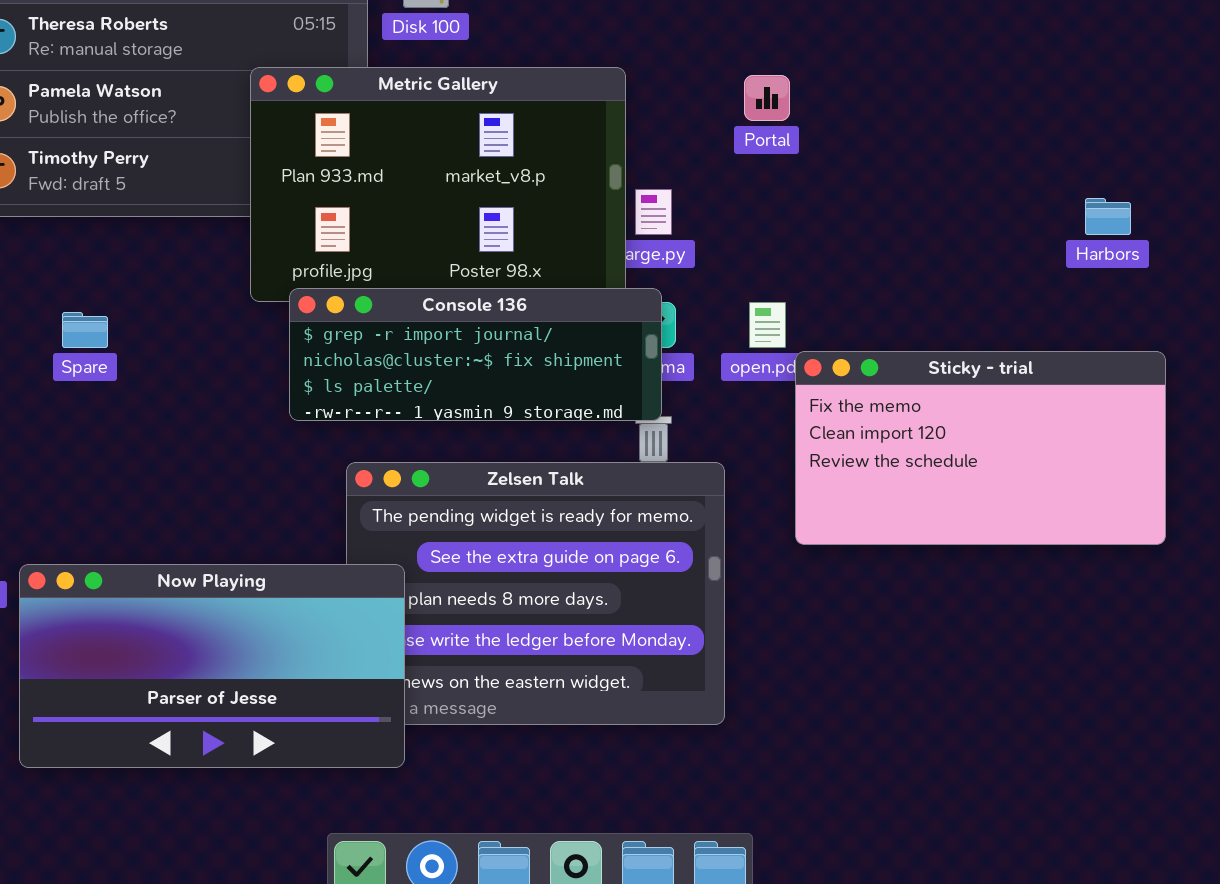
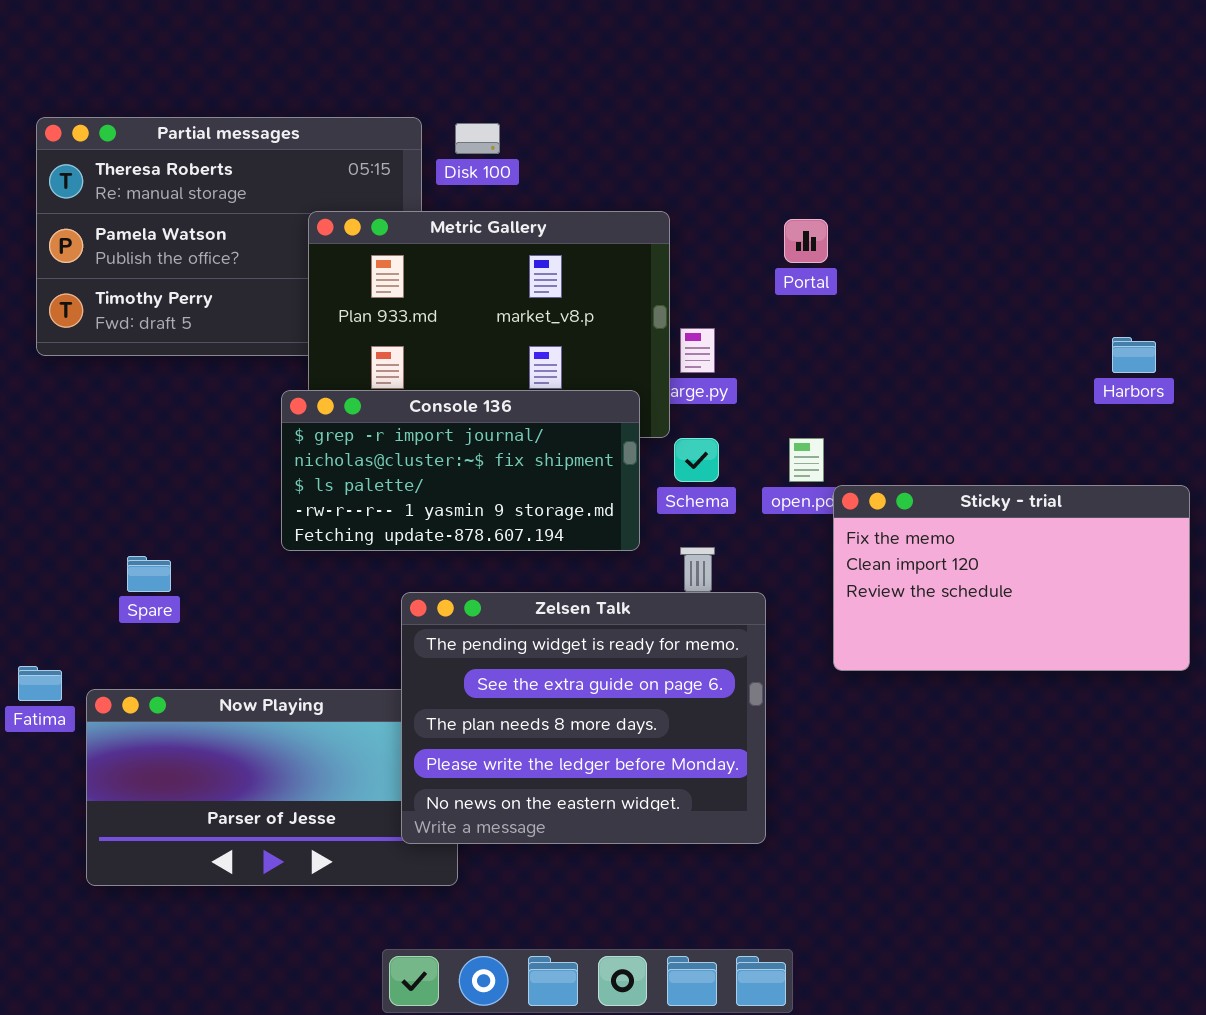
Console 136: [289,288,662,421] -> [281,390,640,551], moved, resized
Spare: [62,312,108,348] -> [127,556,171,592], moved
Zelsen Talk: [346,462,725,725] -> [401,592,766,844], raised

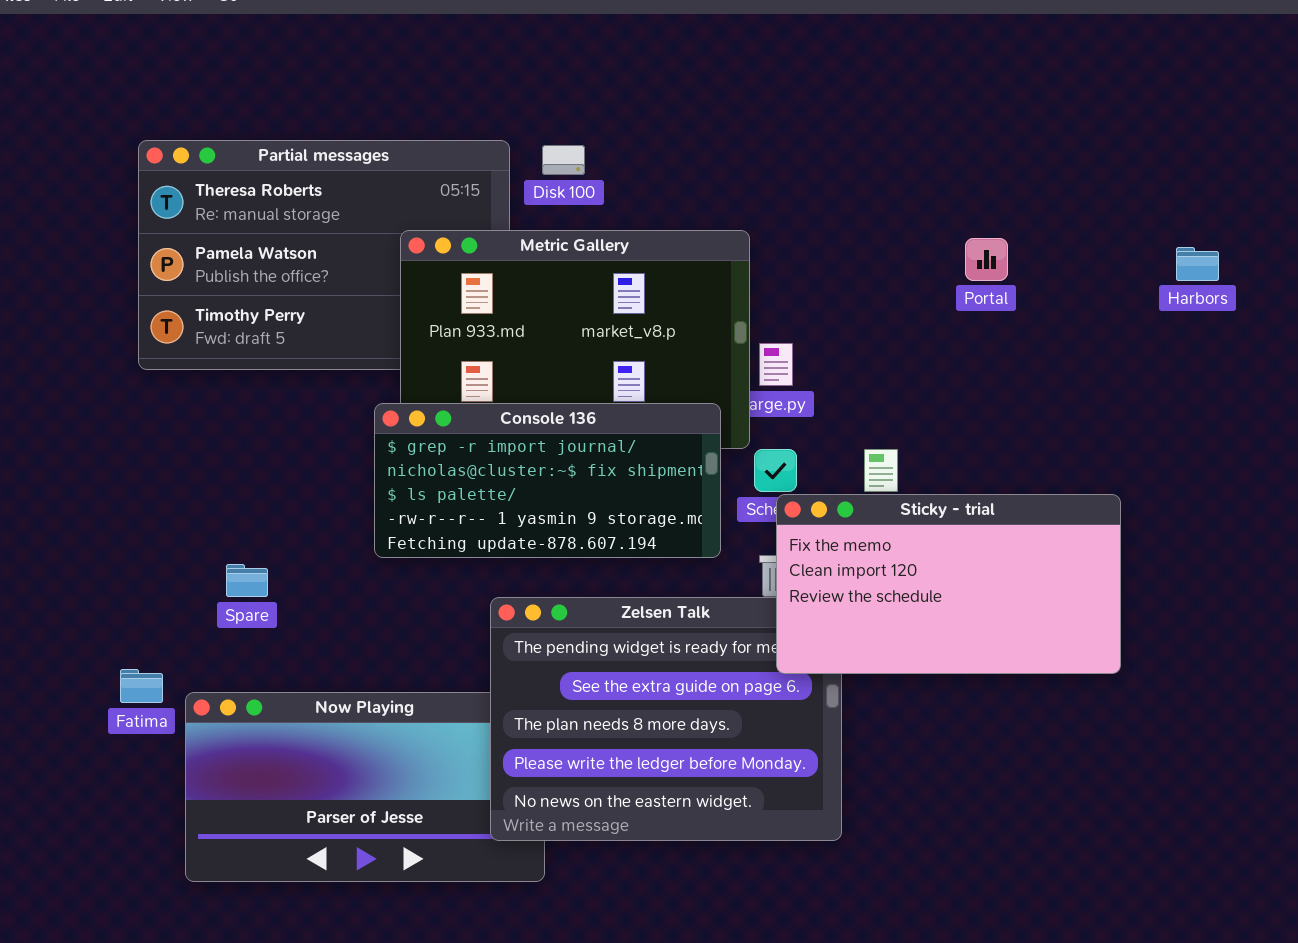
Portal: [784,219,828,263] -> [965,238,1008,281], moved
Harbors: [1112,337,1156,373] -> [1176,247,1219,281], moved
Sticky - trial: [833,485,1190,671] -> [776,494,1121,674], moved

